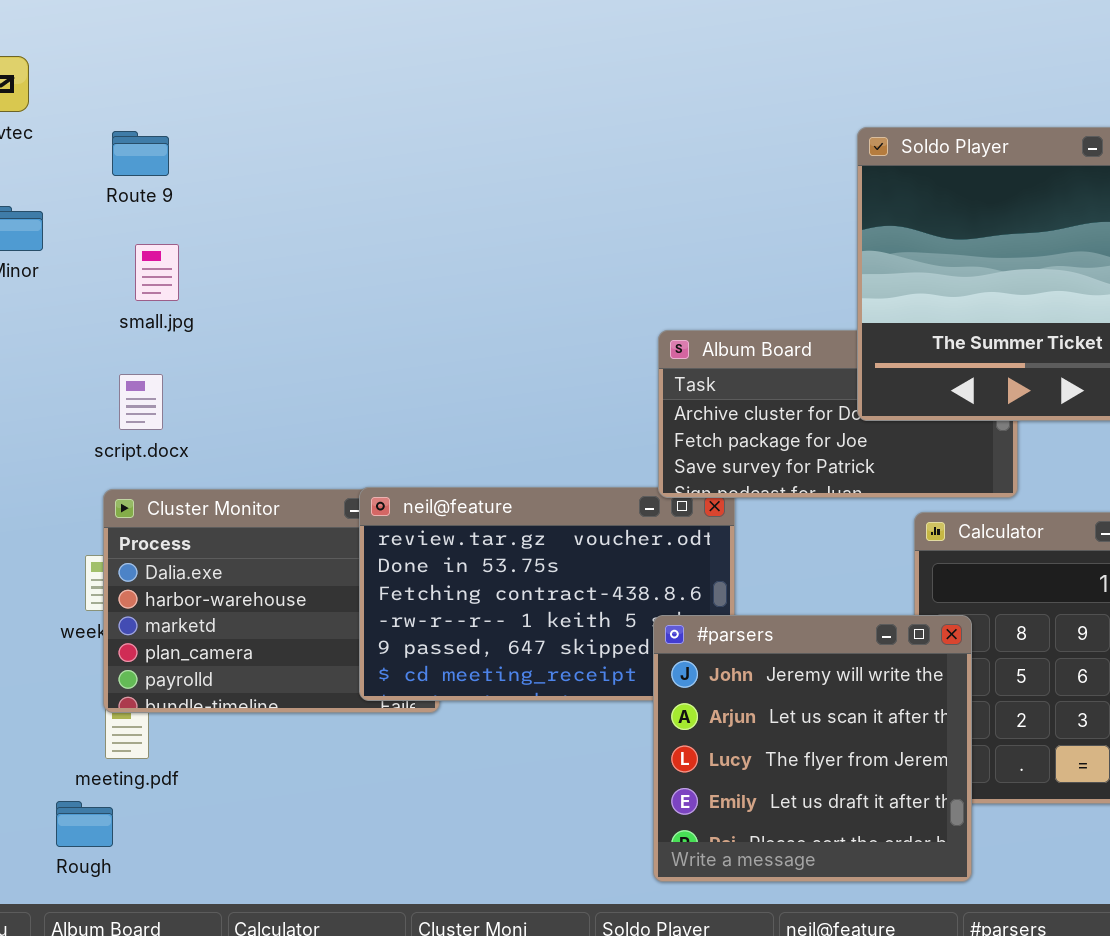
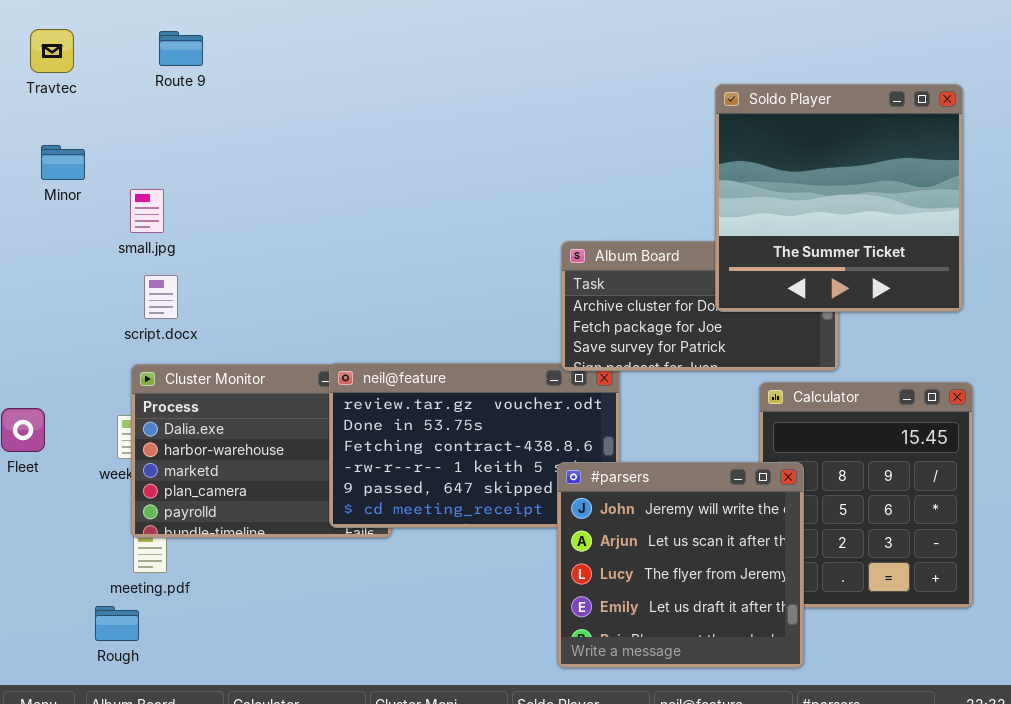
Route 9: [112,131,169,176] -> [159,31,203,66], moved
small.jpg: [135,244,179,301] -> [130,189,164,233], moved

